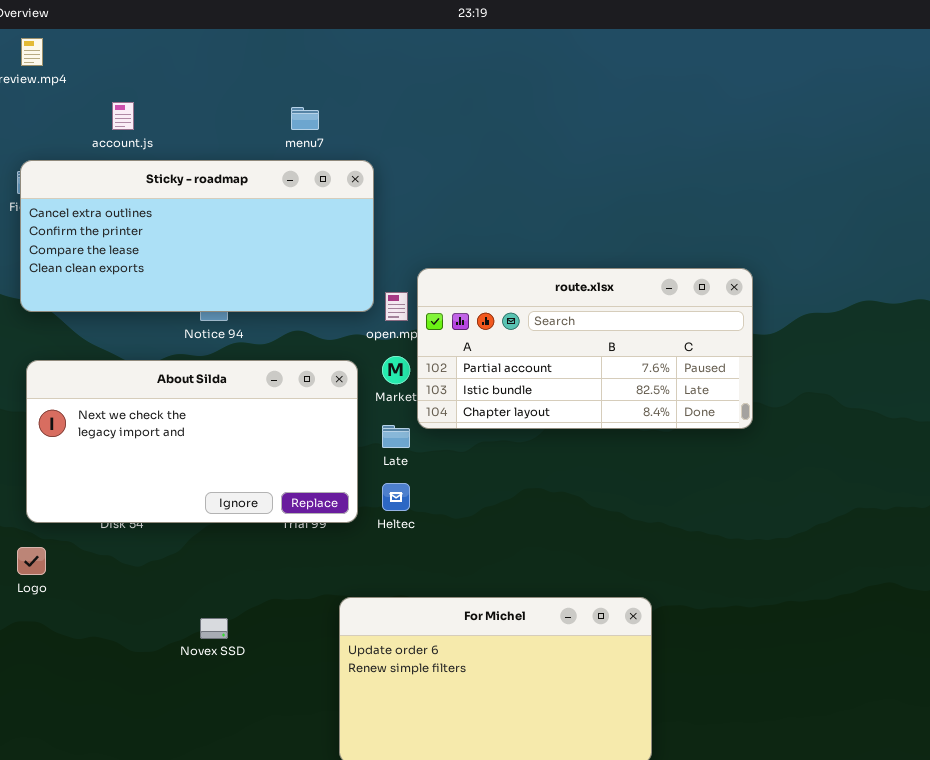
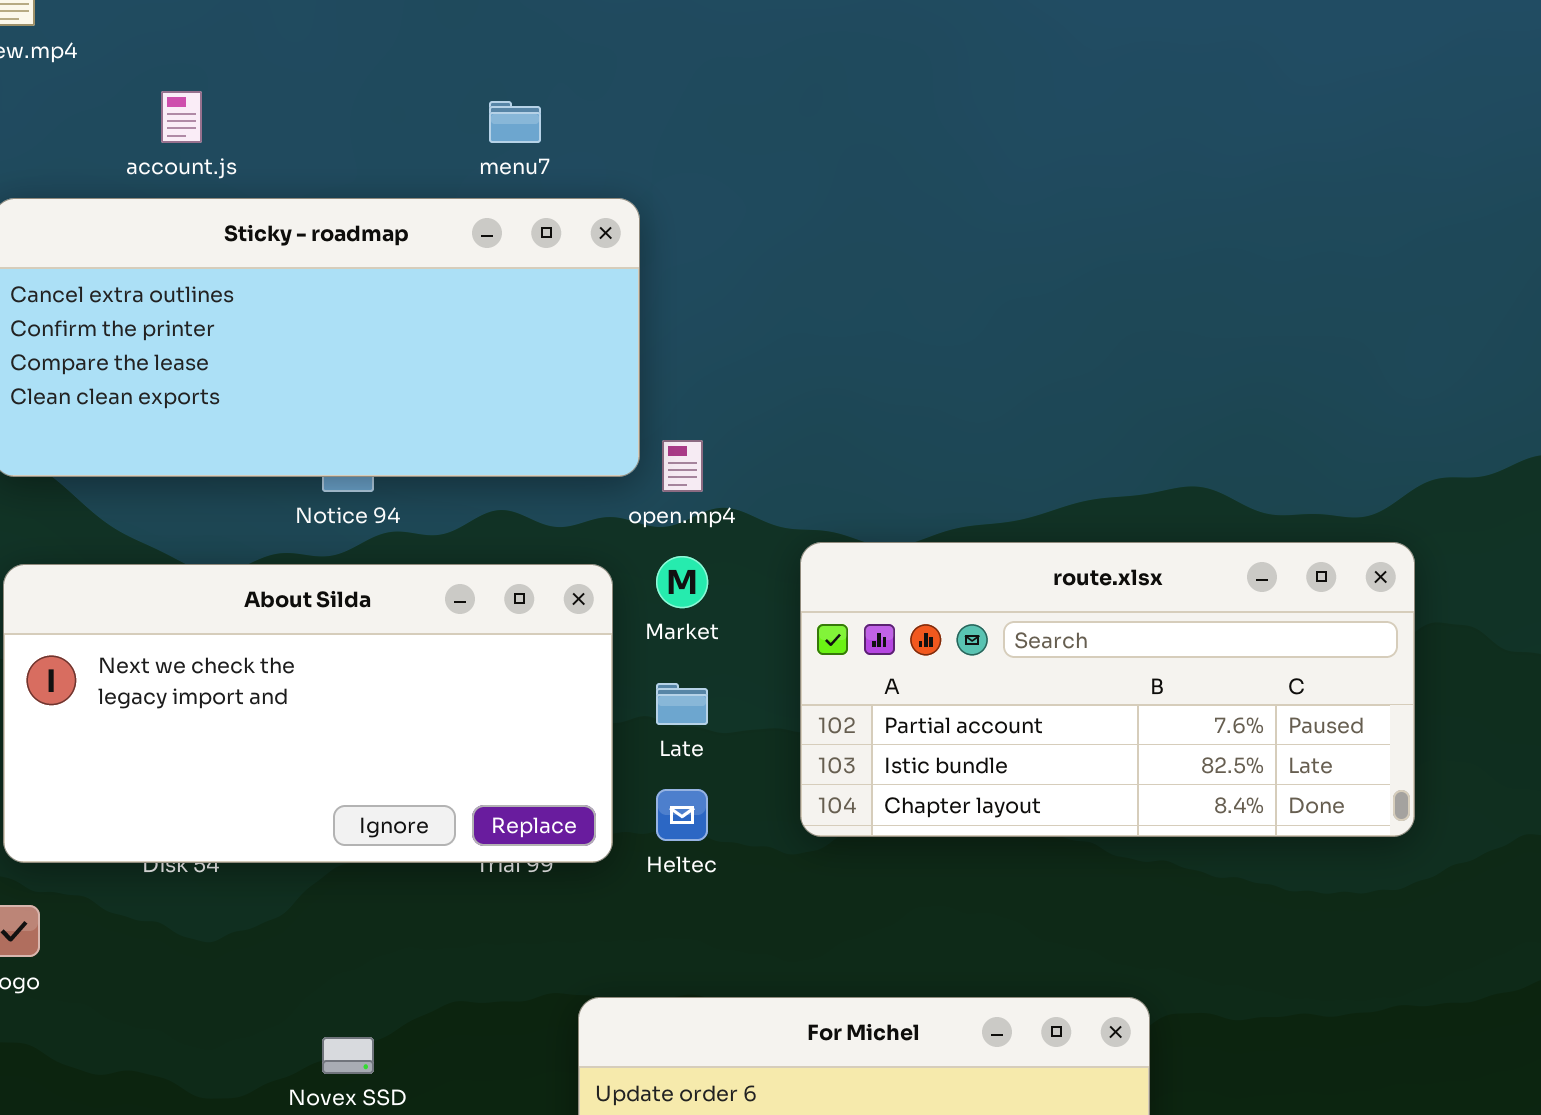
route.xlsx: [417,268,753,429] -> [800,542,1415,837], moved

